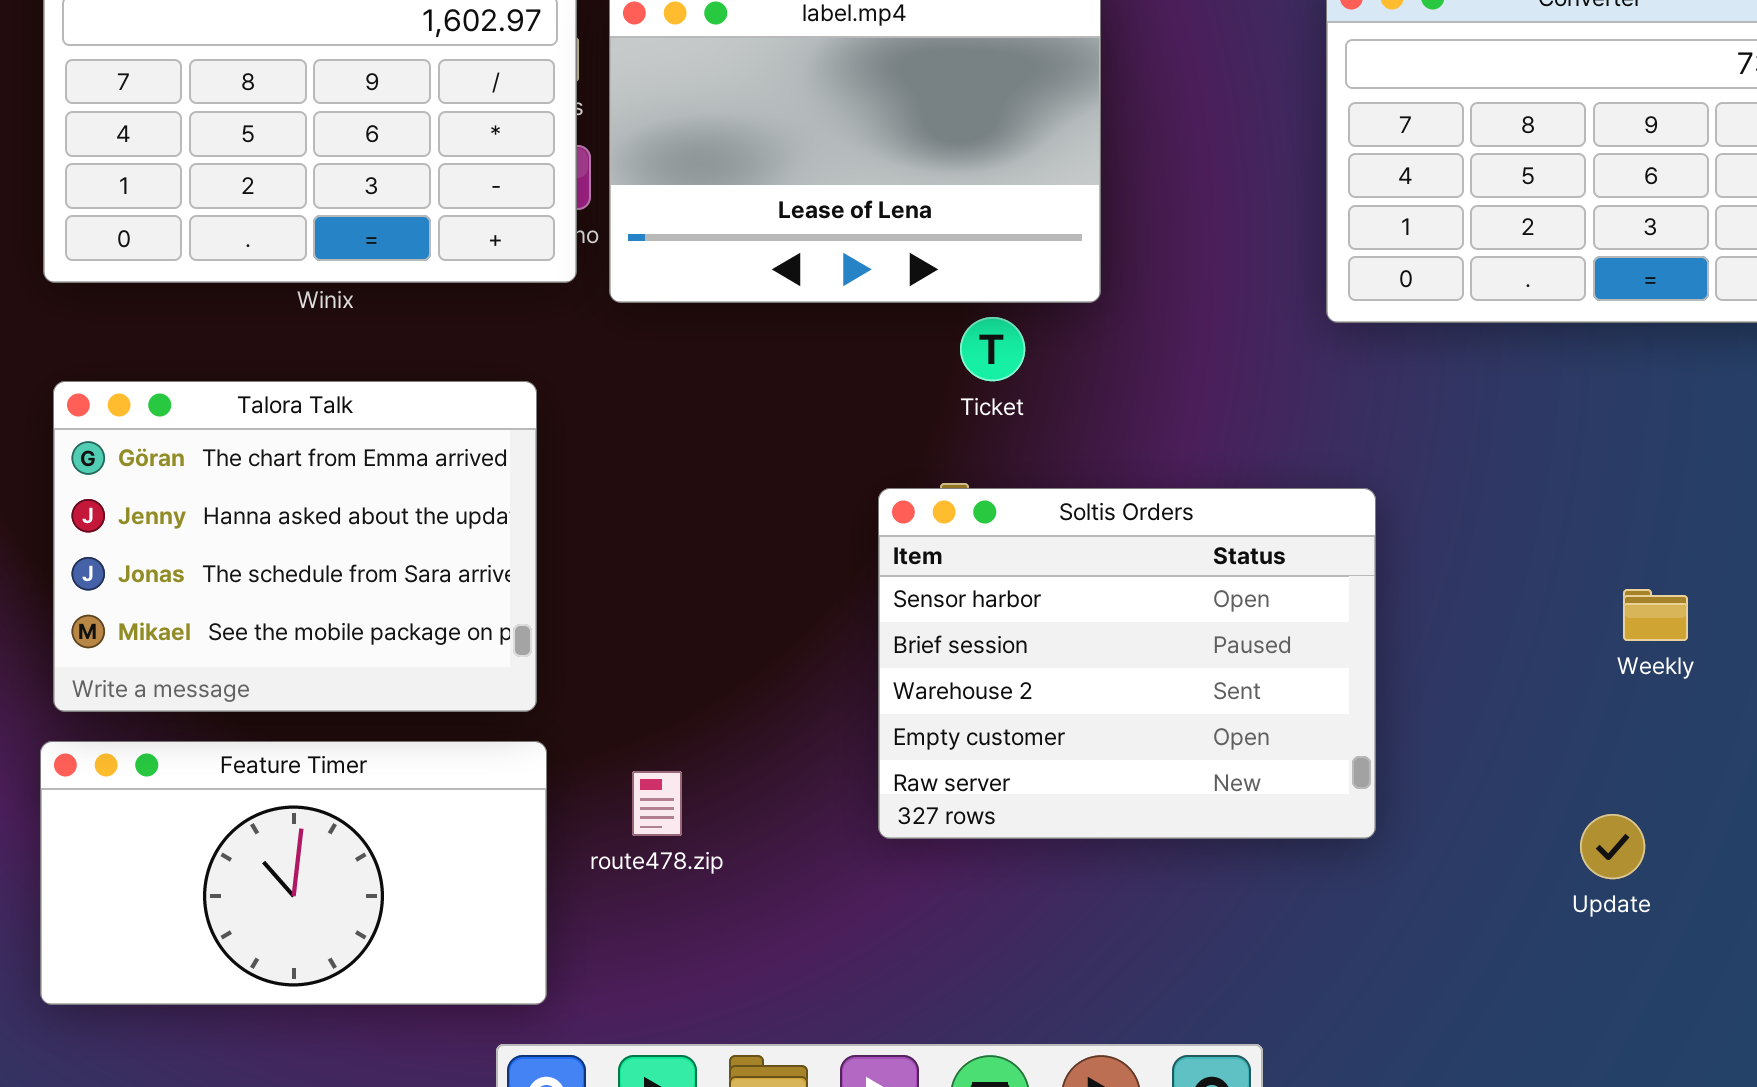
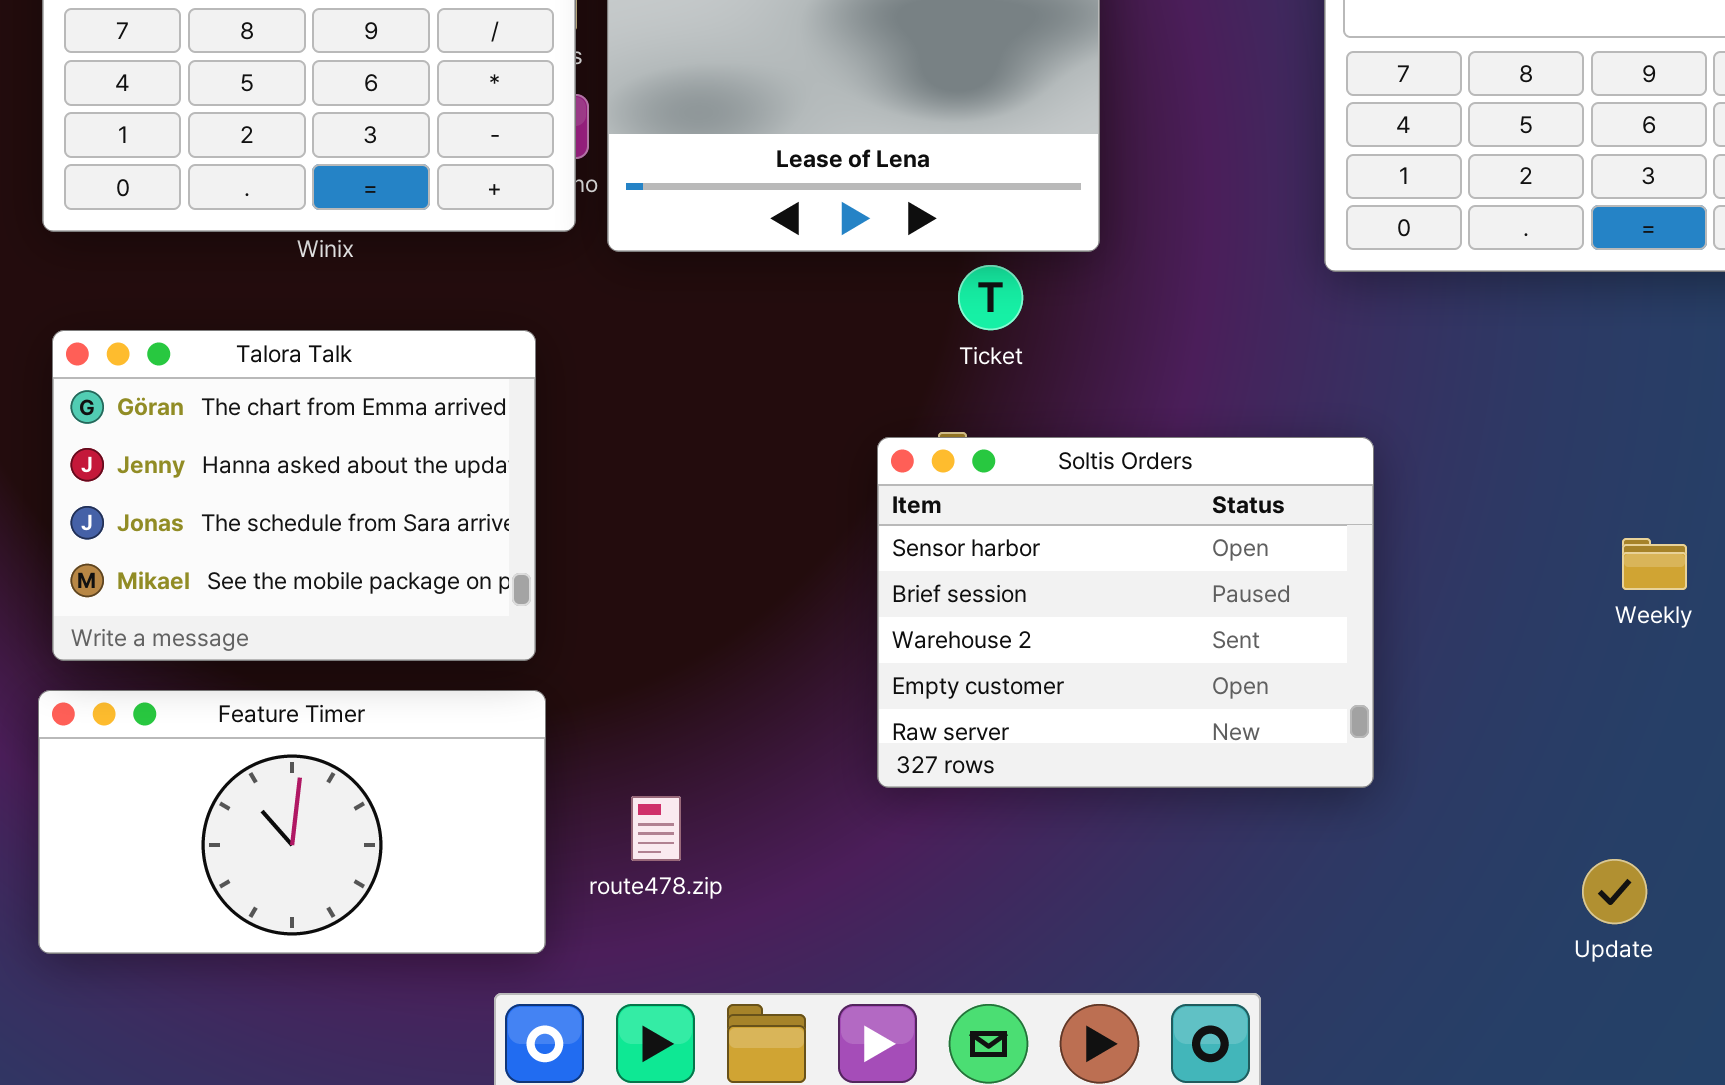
route478.zip: [632,771,682,836] -> [631,796,681,861], moved
Update: [1580,814,1645,879] -> [1582,859,1647,924], moved

